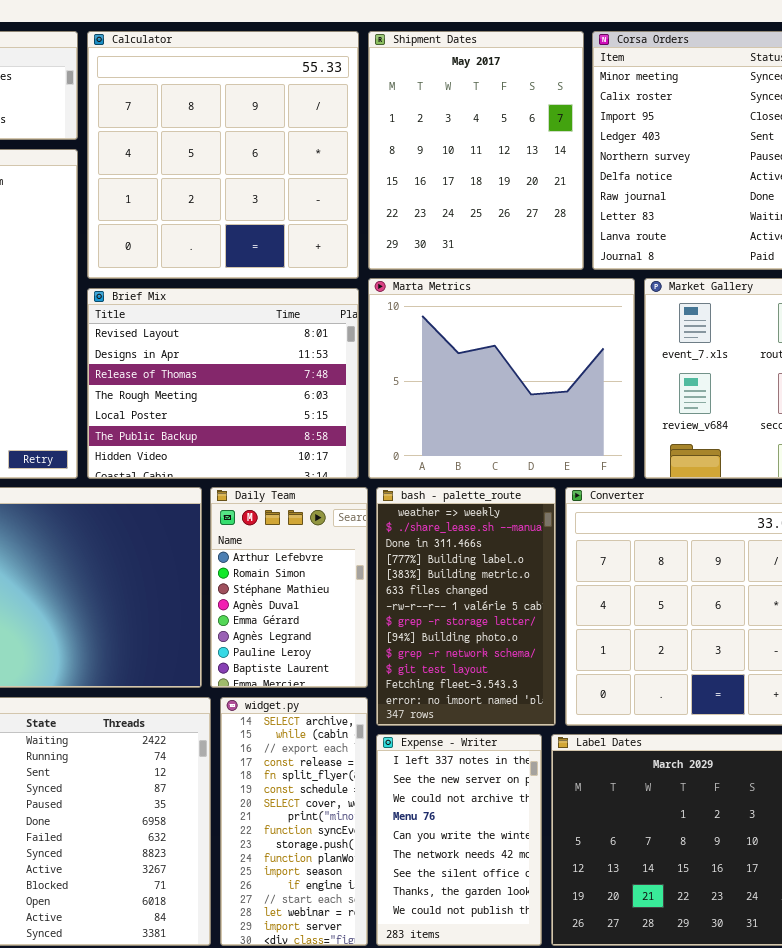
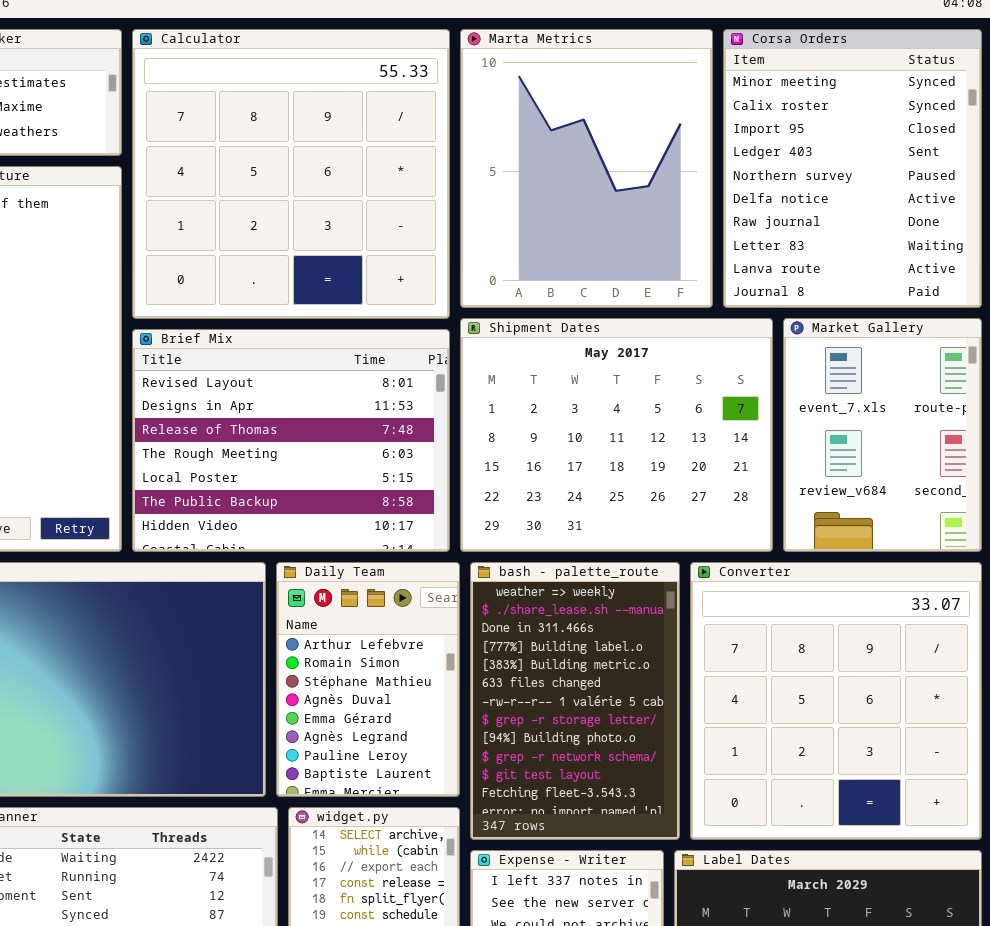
Shipment Dates: [368,31,584,270] -> [460,318,773,552], moved, resized
Marta Metrics: [368,278,635,479] -> [460,29,713,308], moved, resized

